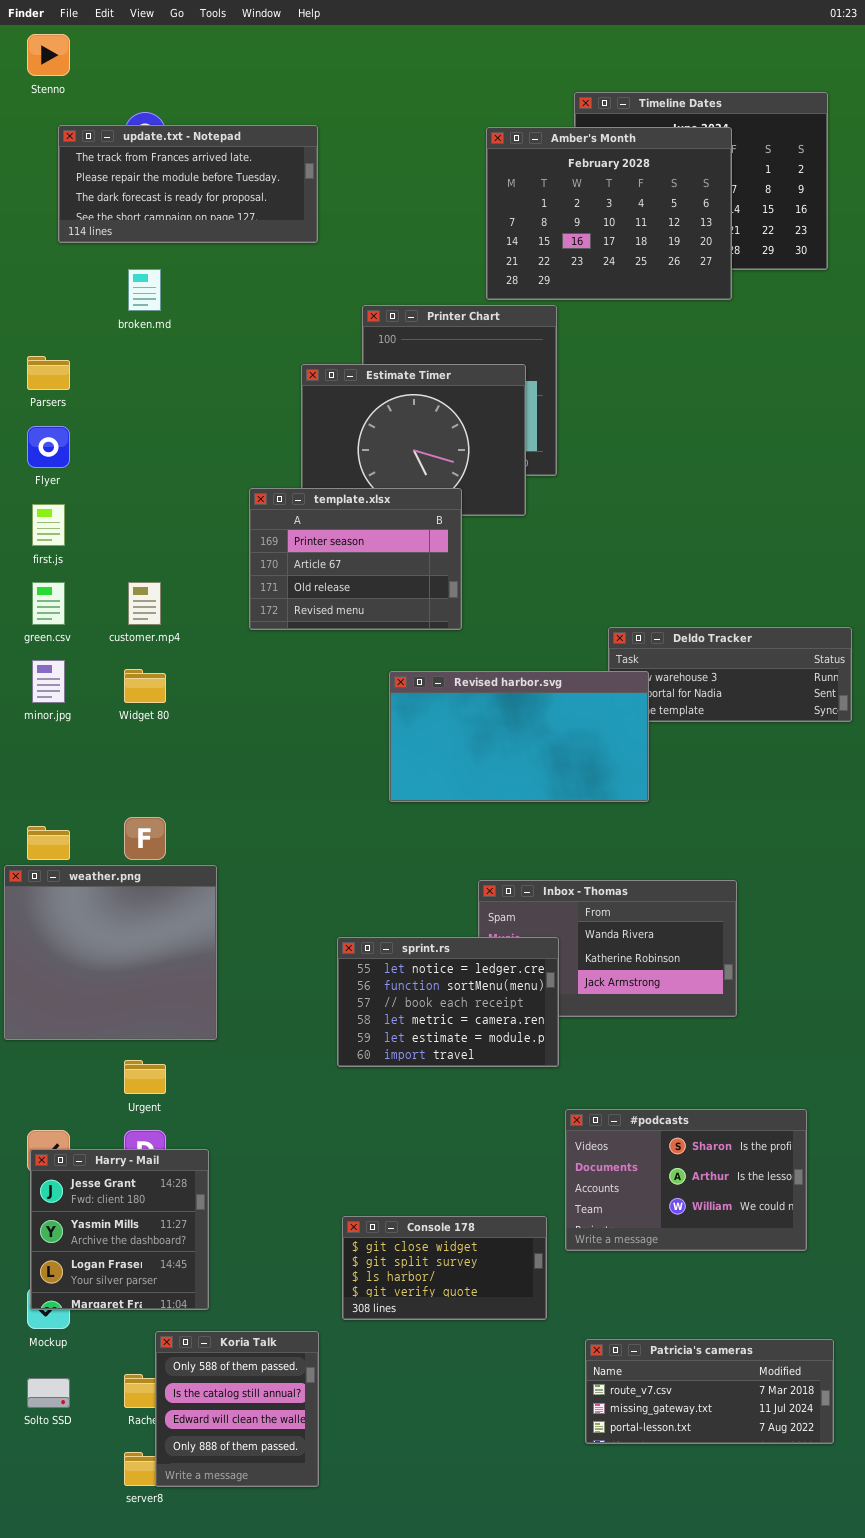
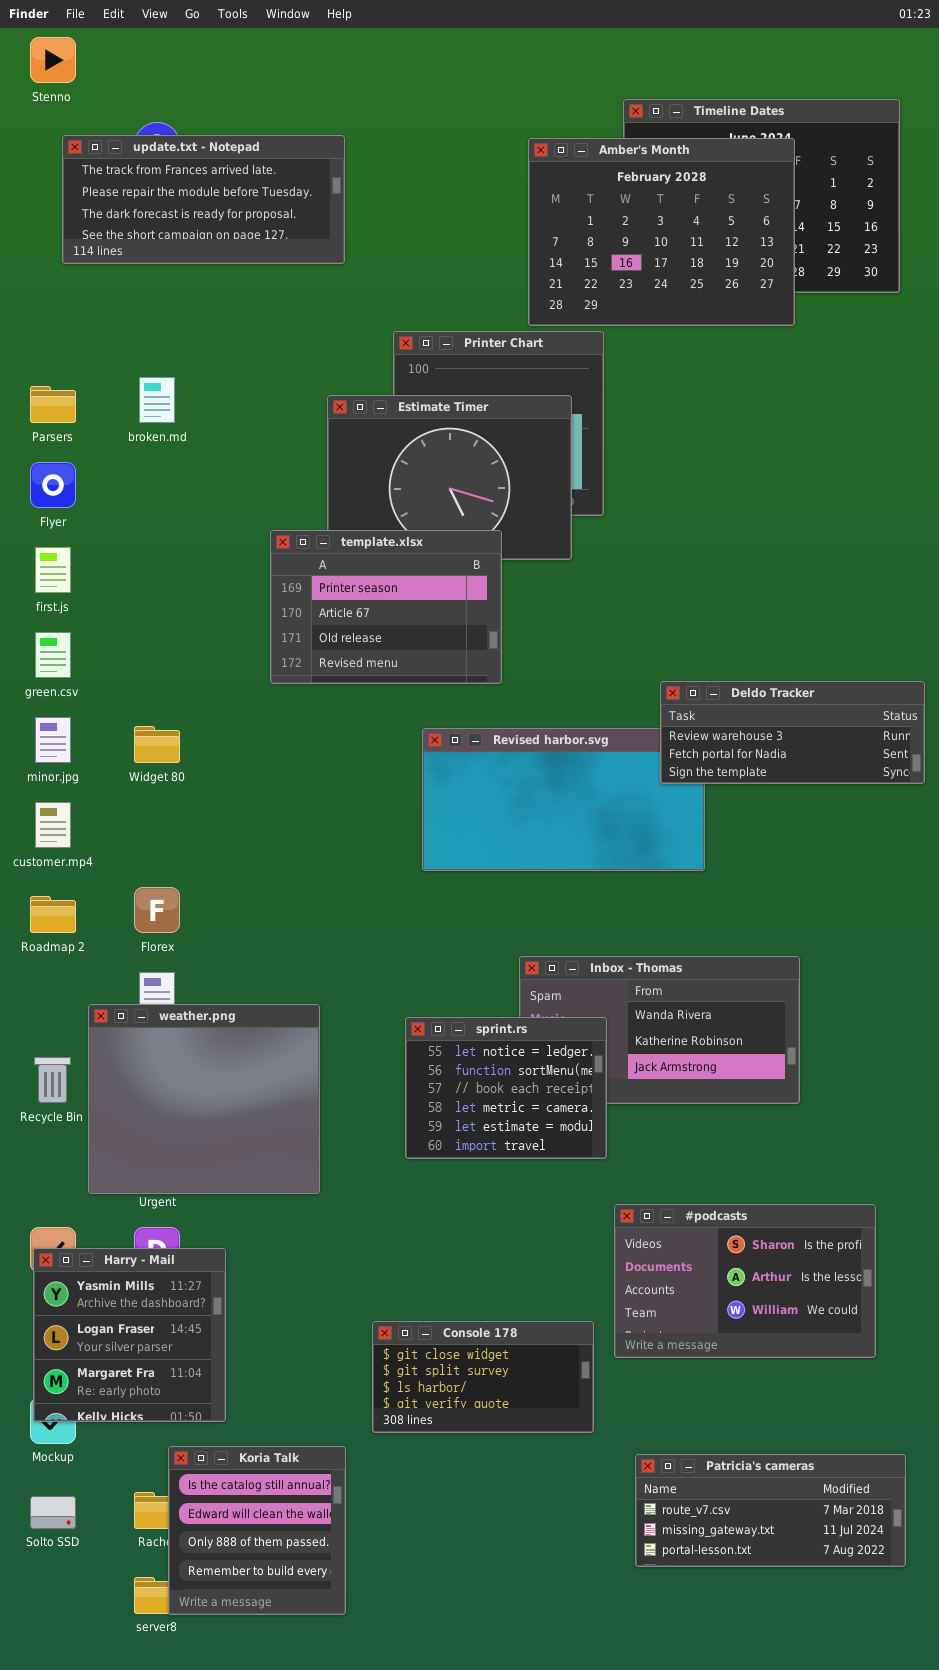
broken.md: [128,269,161,311] -> [139,377,175,423], moved
customer.mp4: [128,582,161,625] -> [35,802,71,848], moved
Deldo Tracker: [608,627,852,722] -> [660,681,925,784], raised
weather.png: [4,865,217,1040] -> [88,1004,320,1194], moved
sprint.rs: [337,937,559,1067] -> [405,1017,607,1159], resized
Harry - Mail: [30,1149,209,1310] -> [33,1248,226,1422], scrolled down 1 row
Koria Talk: [155,1331,319,1487] -> [168,1446,346,1615], scrolled down 1 row

